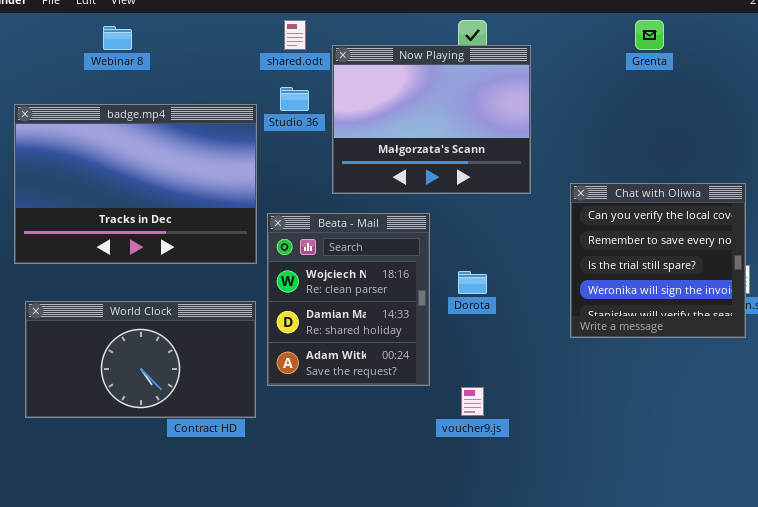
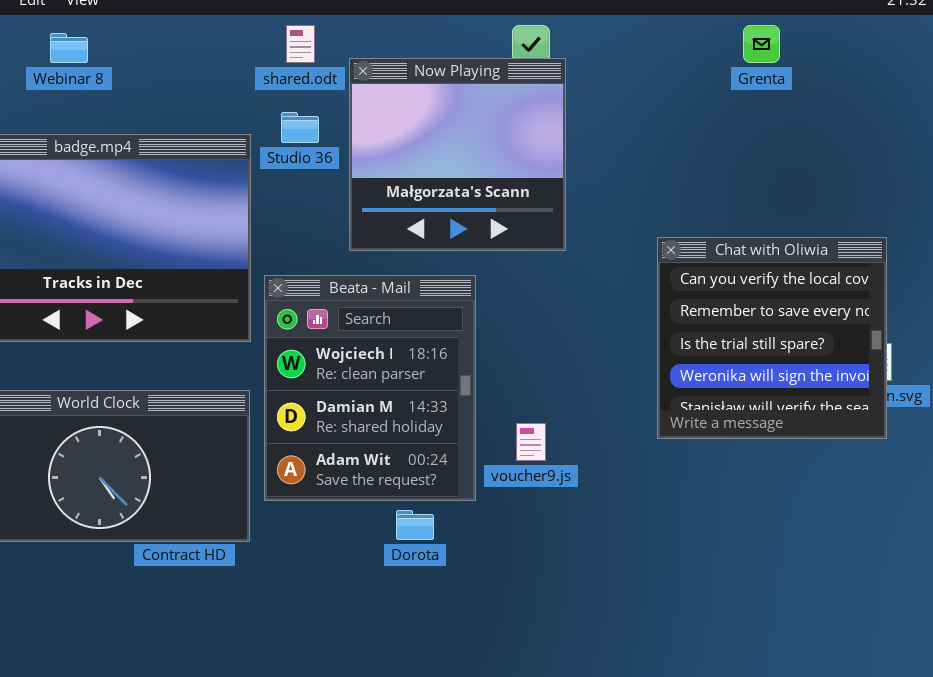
Now Playing: [332,45,531,194] -> [349,58,566,251], resized
Dorota: [458,271,487,294] -> [396,510,434,540], moved
voucher9.js: [461,387,484,416] -> [516,423,546,461], moved

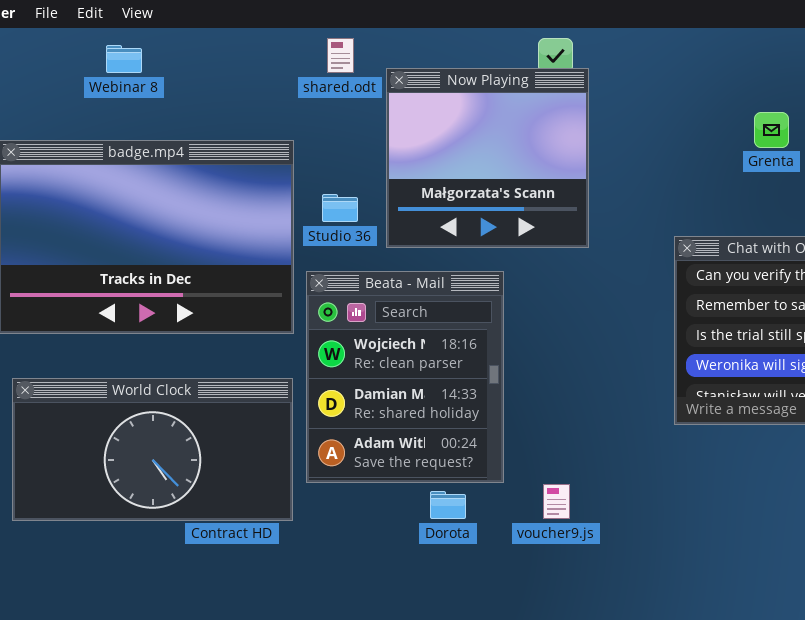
Grenta: [743,25,780,63] -> [754,112,789,148], moved
Studio 36: [281,112,319,143] -> [322,194,358,222], moved
voucher9.js: [516,423,546,461] -> [543,484,570,519], moved

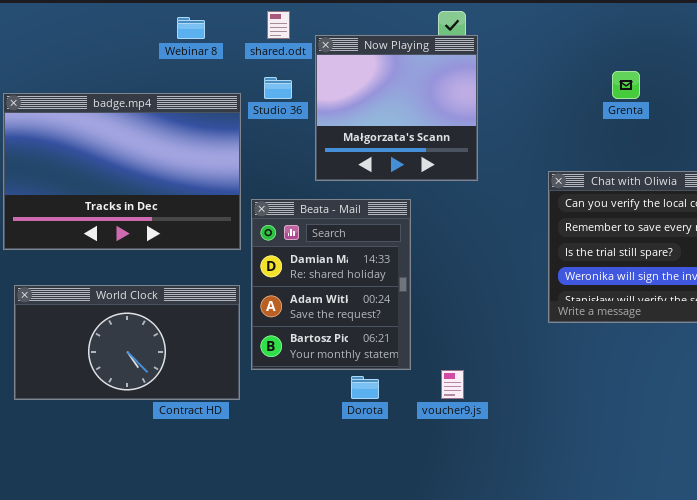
Webinar 8: [106,45,142,73] -> [177,17,205,39], moved
Studio 36: [322,194,358,222] -> [264,77,292,99], moved
Beata - Mail: [306,271,504,483] -> [251,199,411,370], scrolled down 1 row

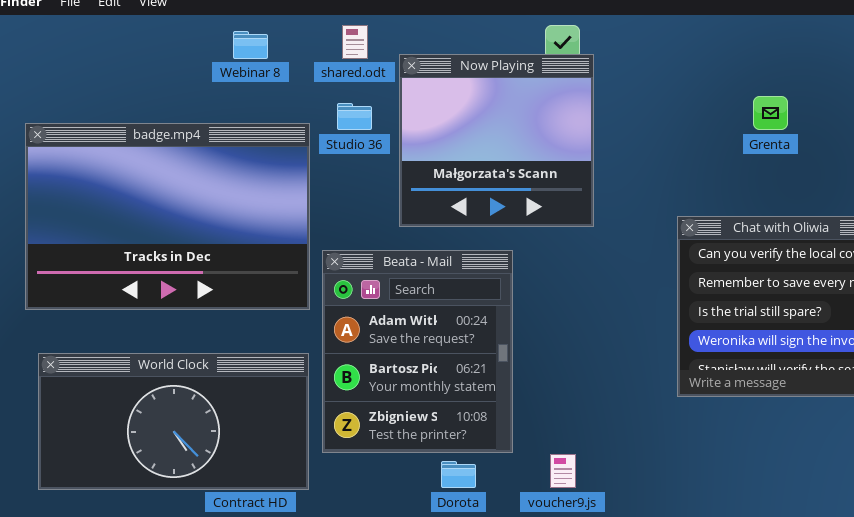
Beata - Mail: [251,199,411,370] -> [322,250,513,453], scrolled down 1 row

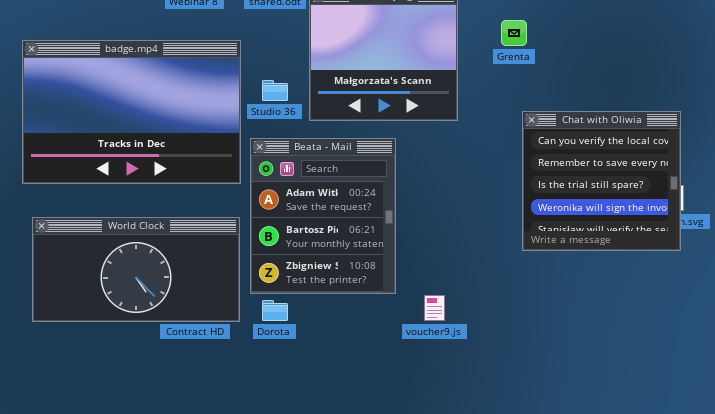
Grenta: [753,96,788,130] -> [501,20,527,46], moved
Studio 36: [337,103,372,130] -> [262,80,288,101], moved
Dorota: [441,461,476,488] -> [262,300,288,321], moved

